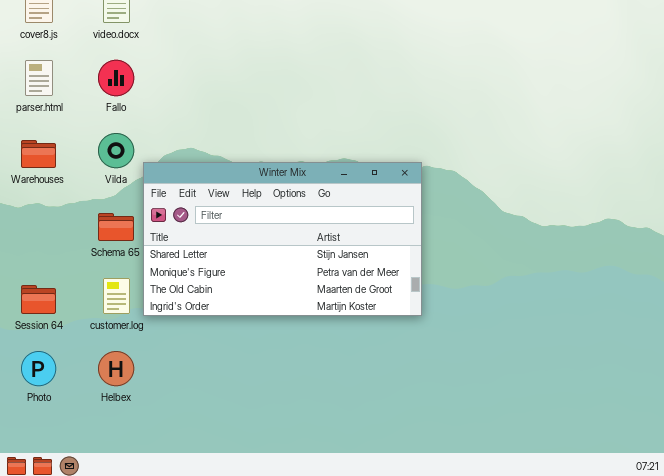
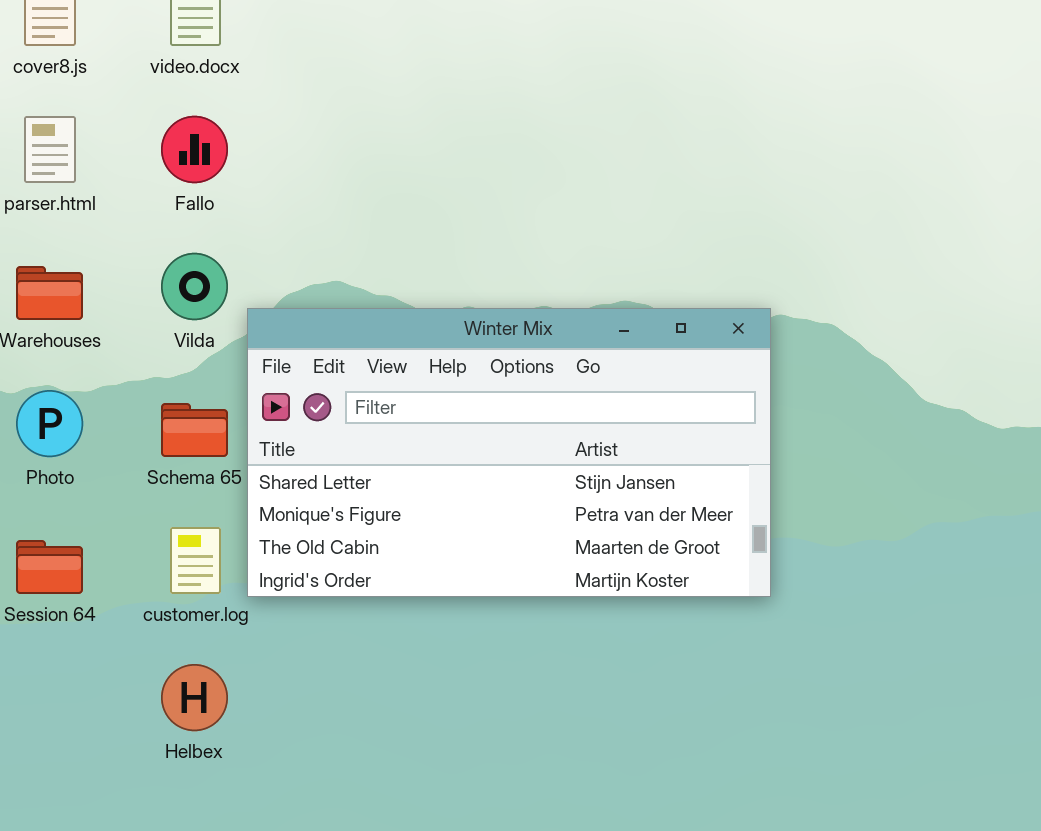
Photo: [21,351,56,386] -> [16,390,83,457], moved

